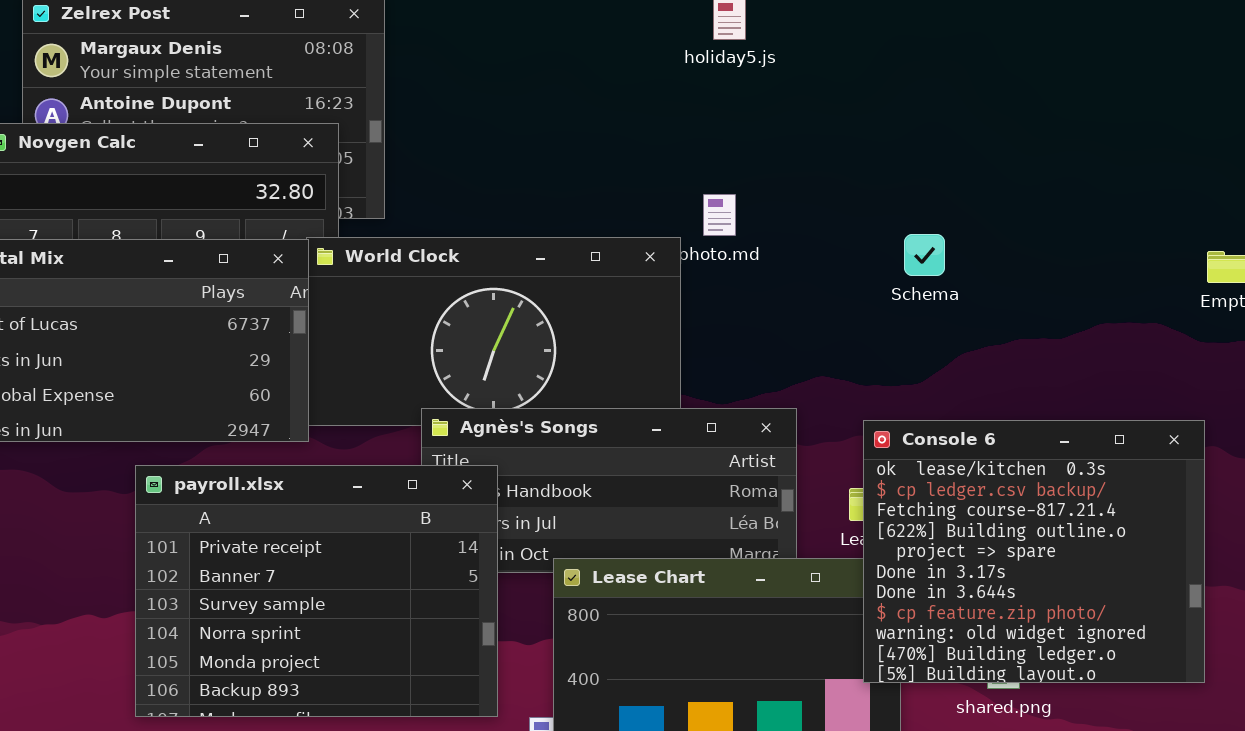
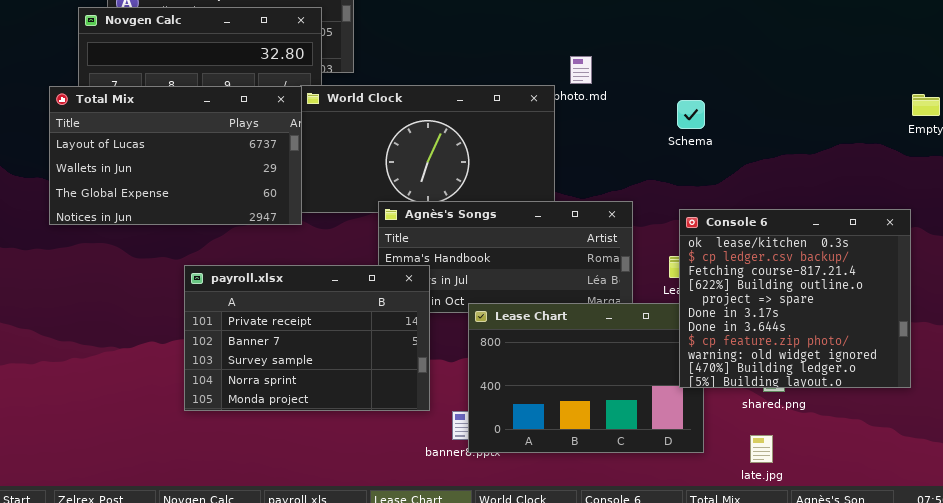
Schema: [904,234,945,276] -> [677,100,705,129], moved
payroll.xlsx: [135,465,498,717] -> [184,265,430,411], resized

